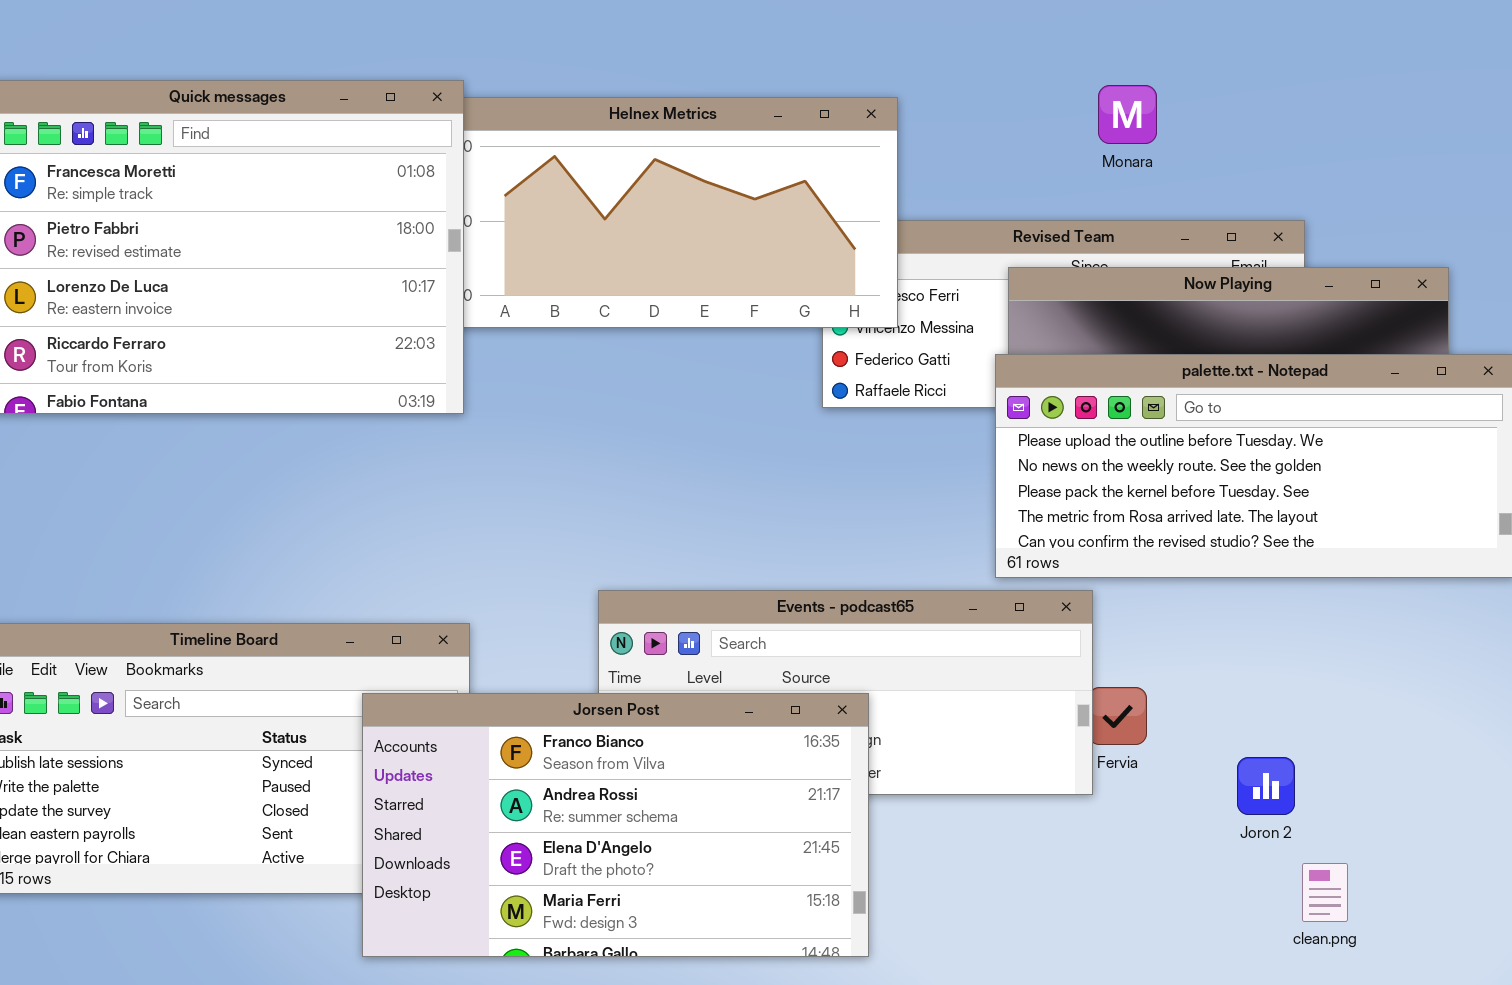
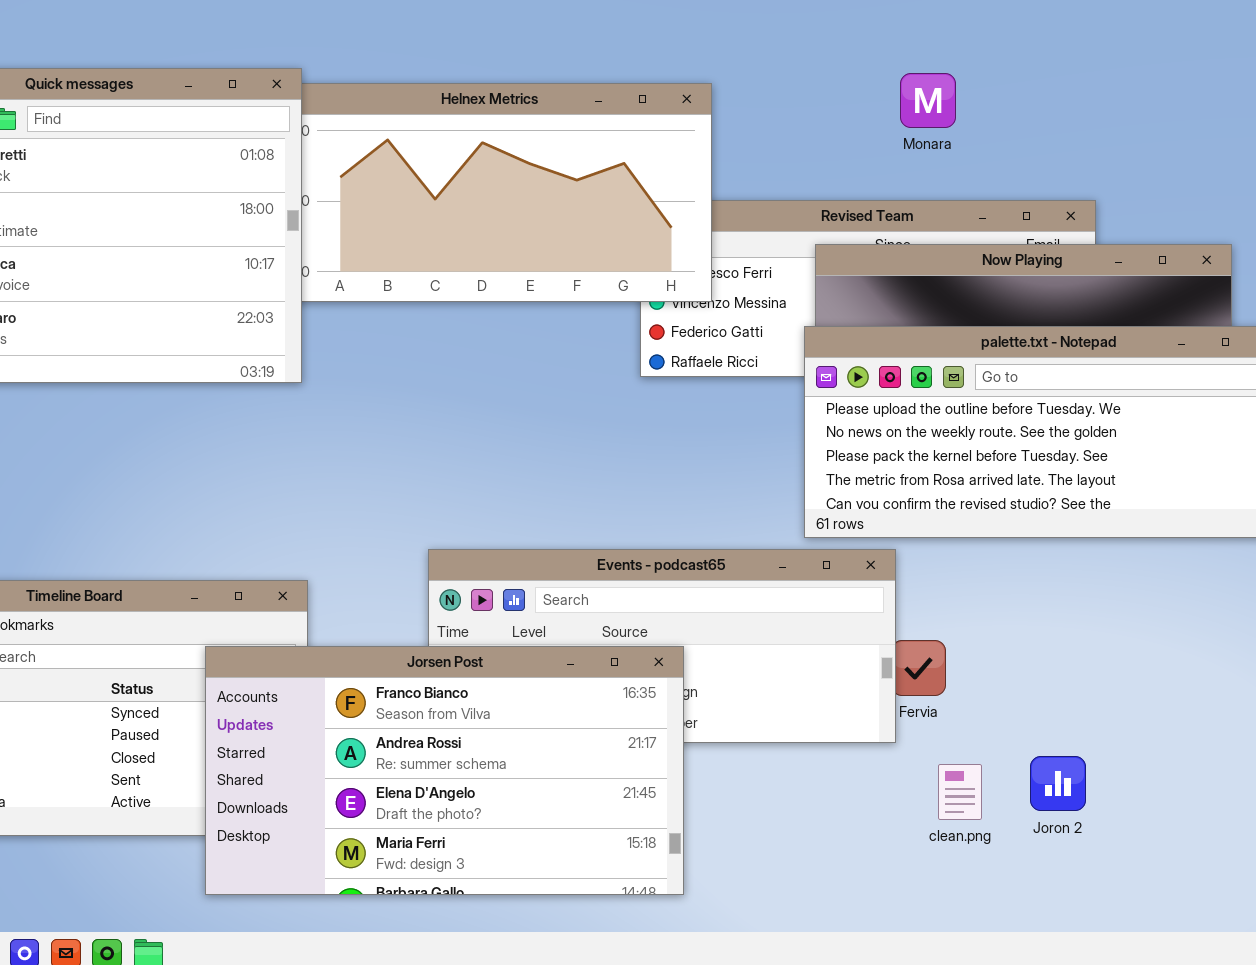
Joron 2: [1237,757,1295,815] -> [1030,756,1086,811], moved
clean.png: [1302,863,1348,922] -> [938,764,982,820], moved

